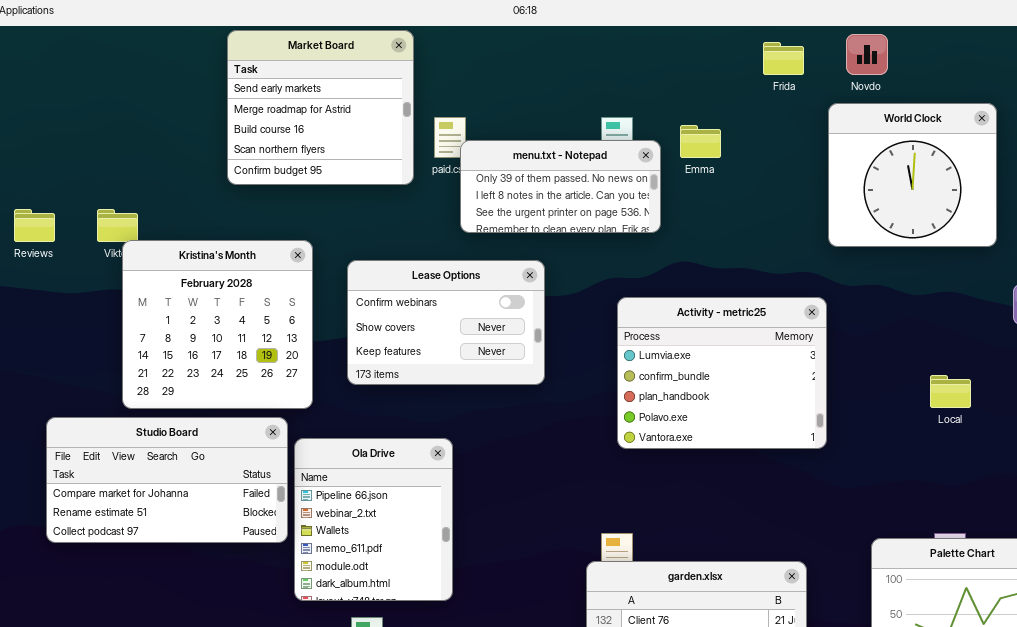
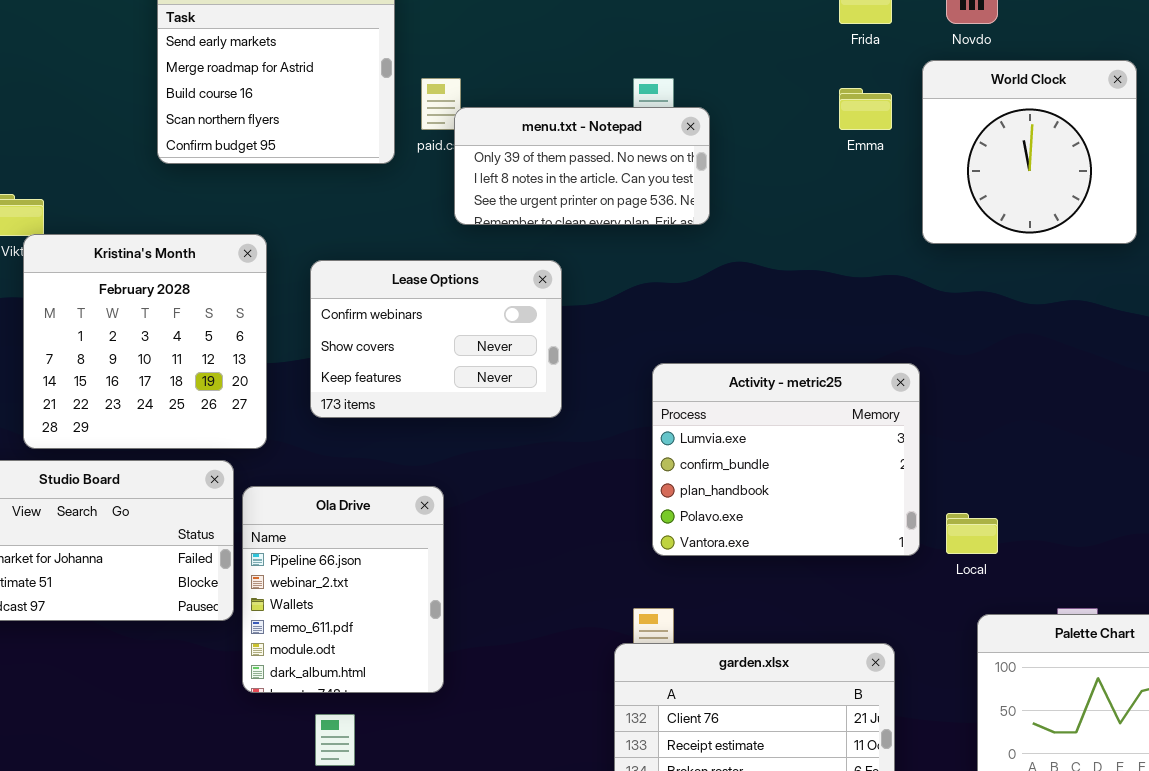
Emma: [680,125,721,158] -> [839,88,892,130], moved
Activity - metric25: [617,297,827,449] -> [652,363,920,556], moved
Local: [930,375,971,408] -> [946,513,998,554], moved

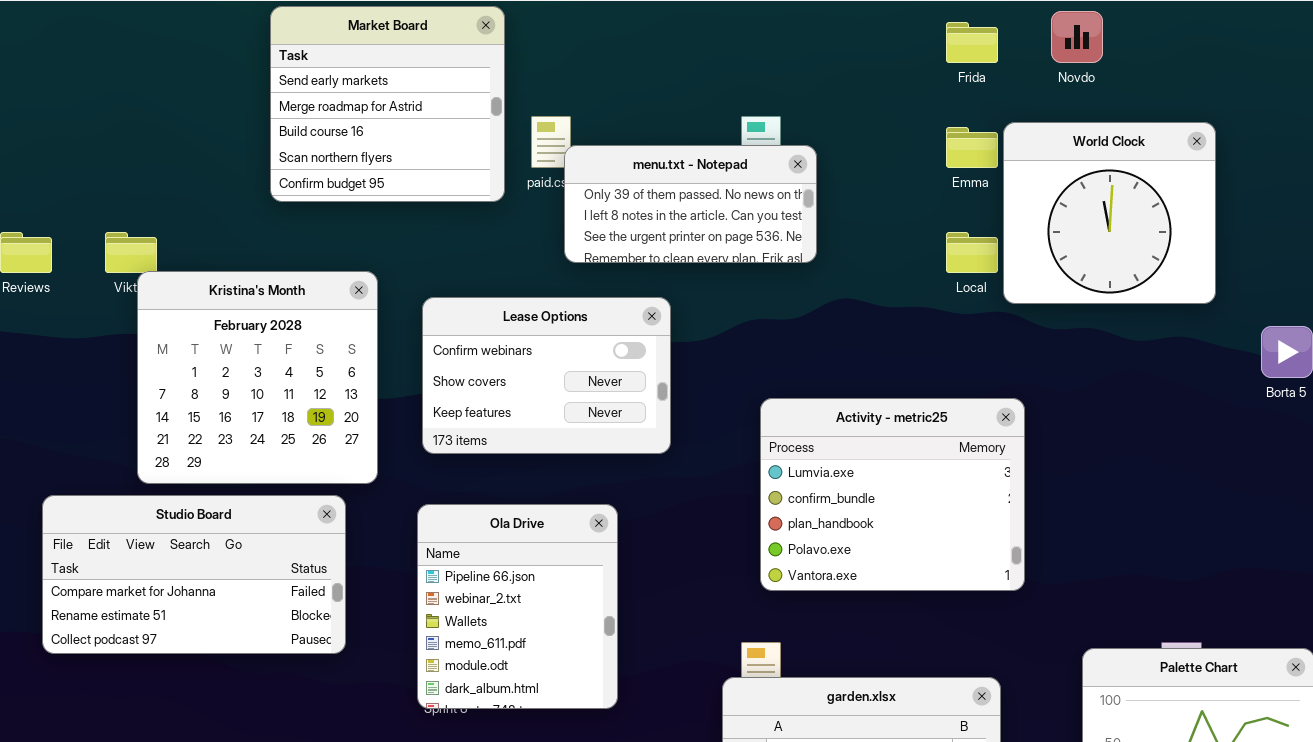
World Clock: [922,60,1137,244] -> [1003,122,1216,304], moved
Ola Drive: [242,486,444,693] -> [417,504,618,709], moved
Local: [946,513,998,554] -> [946,232,998,273], moved

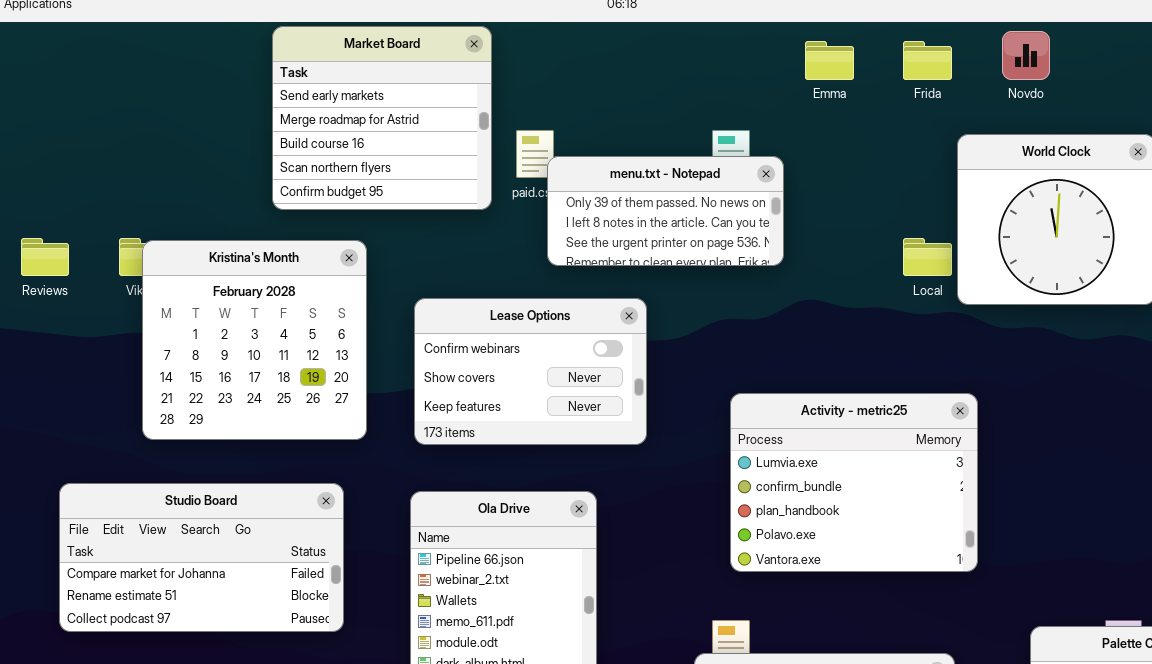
Emma: [946,127,998,168] -> [805,41,854,80], moved
Kristina's Month: [137,271,378,484] -> [142,240,367,440], moved

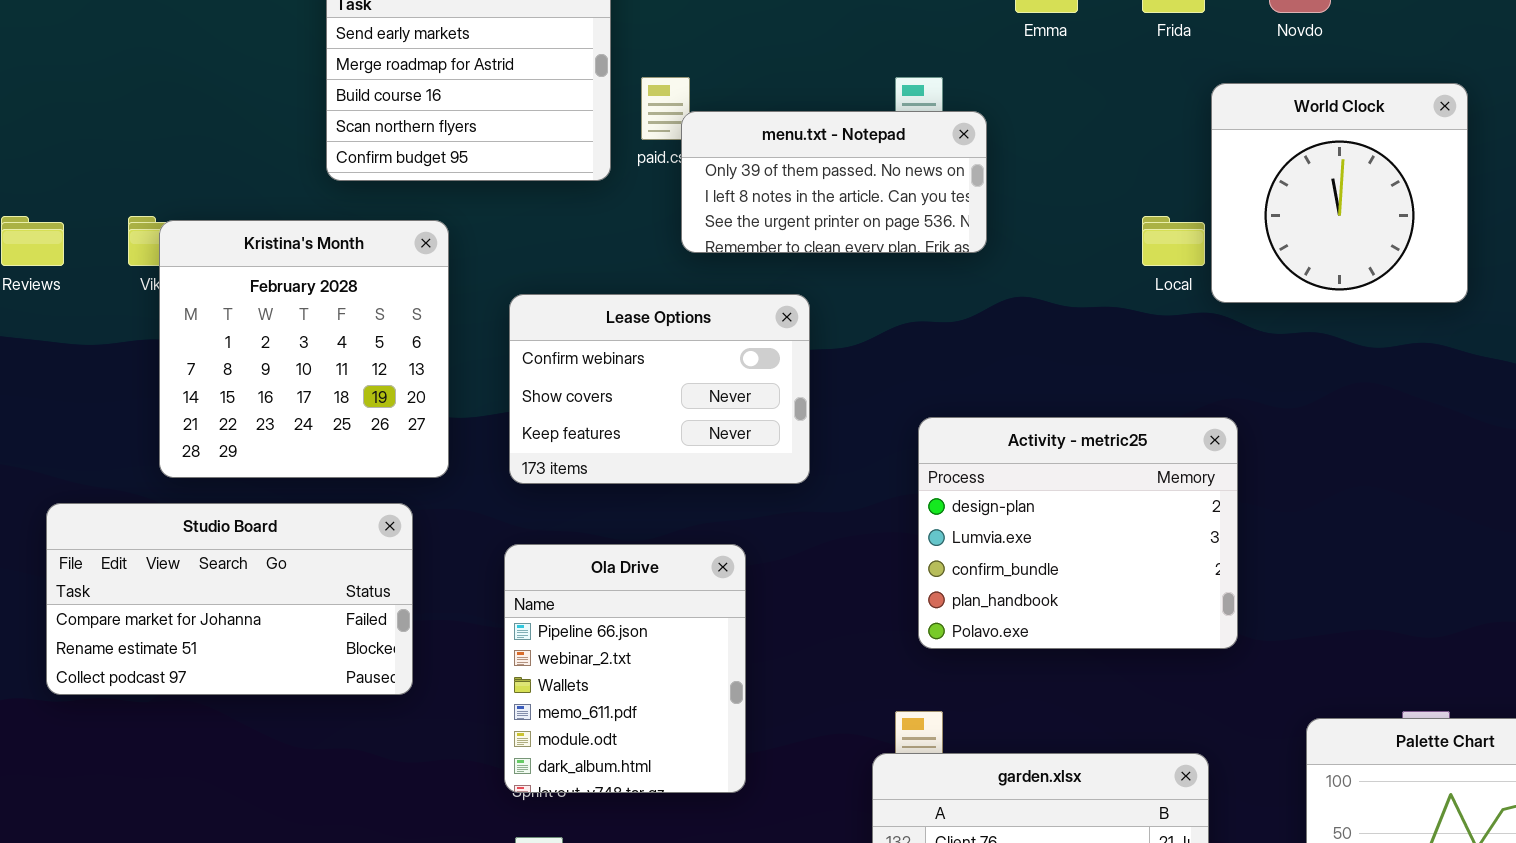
Activity - metric25: [730,393,978,572] -> [918,417,1238,649], scrolled up 1 row
Studio Board: [59,483,344,632] -> [46,503,413,695], moved

